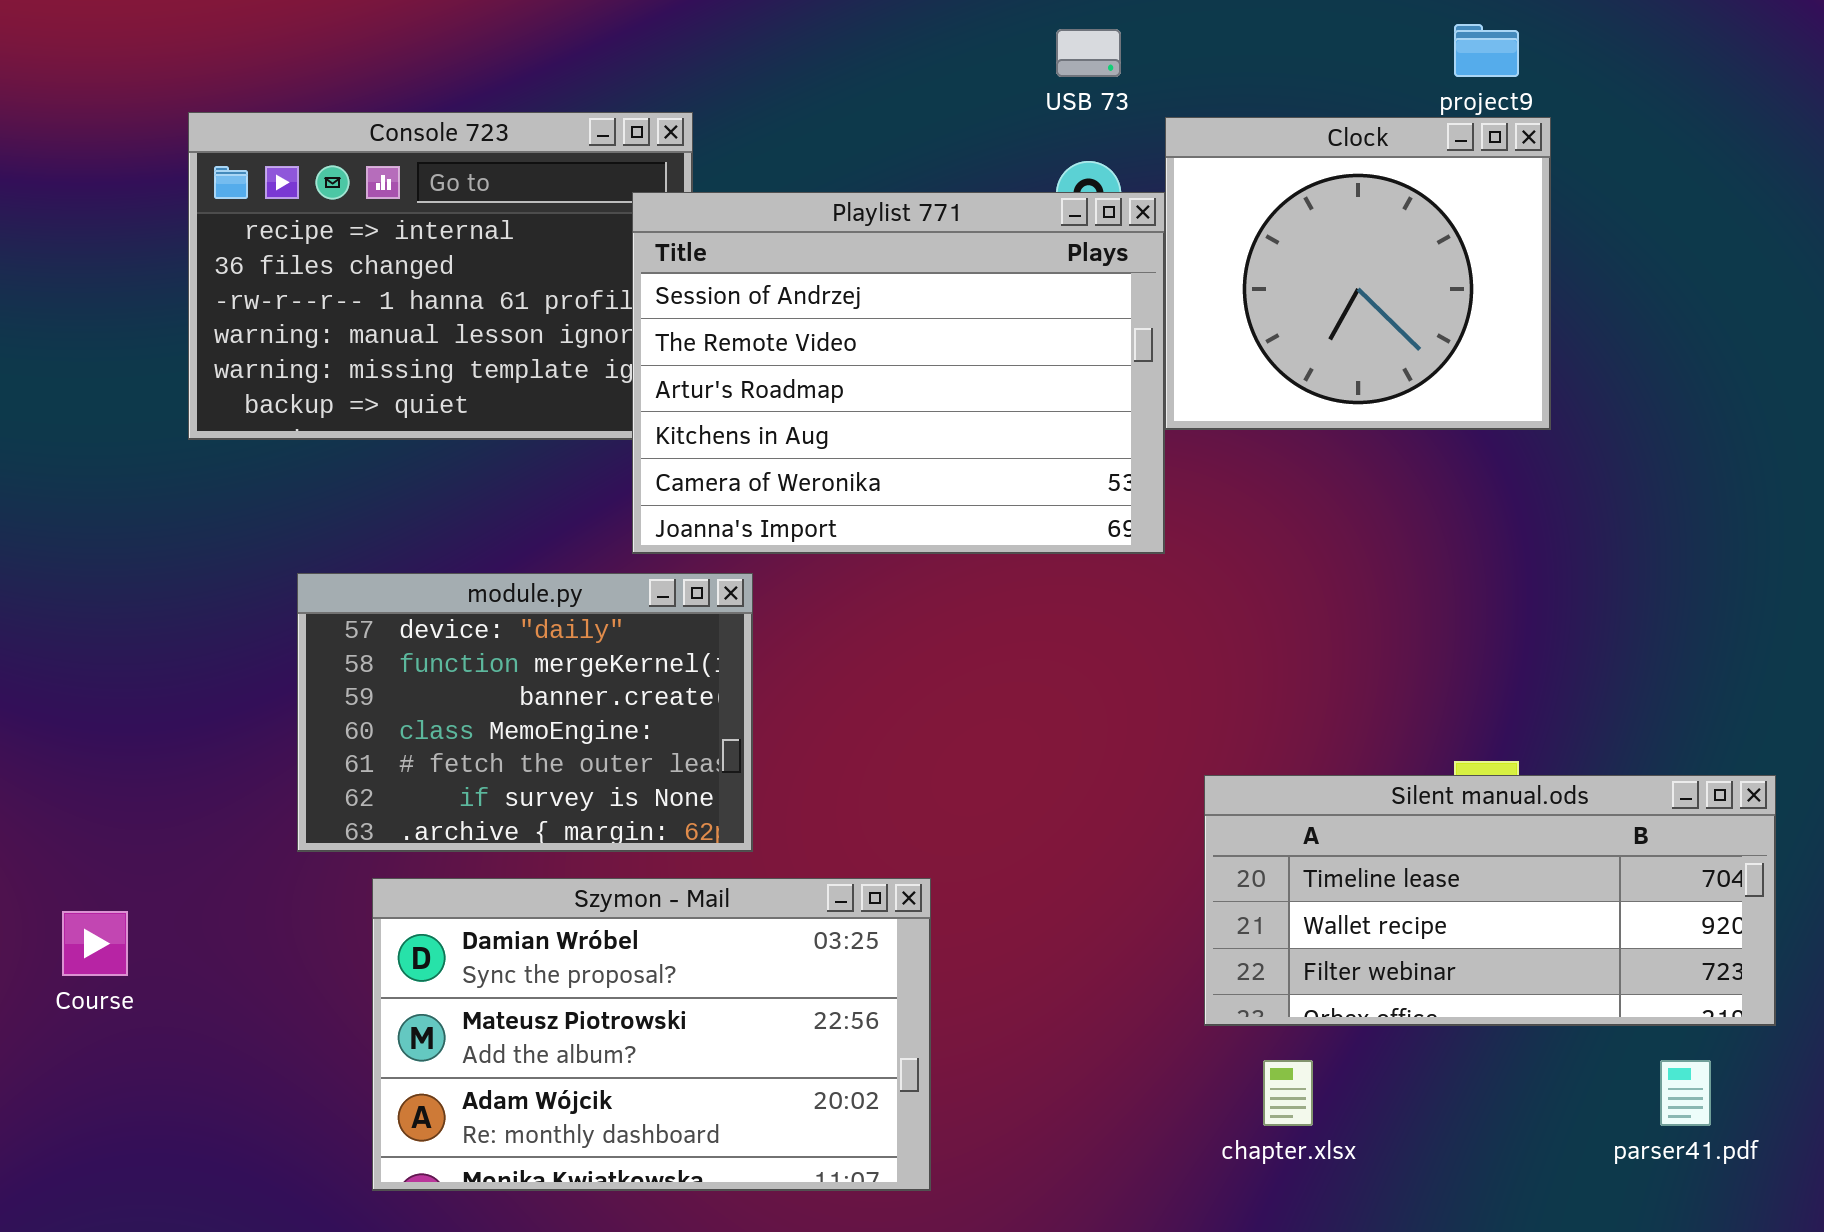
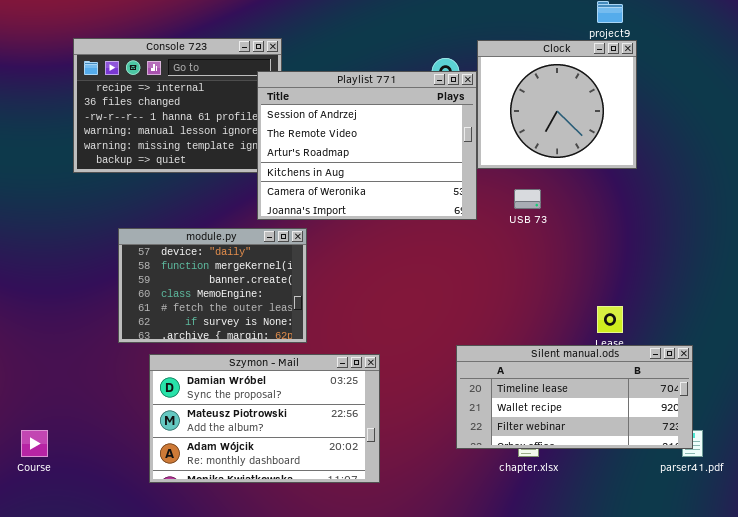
USB 73: [1056,29,1121,77] -> [514,189,541,209], moved
Silent manual.ods: [1204,775,1776,1026] -> [456,345,693,449], moved
Course: [62,911,128,976] -> [21,430,48,457], moved

